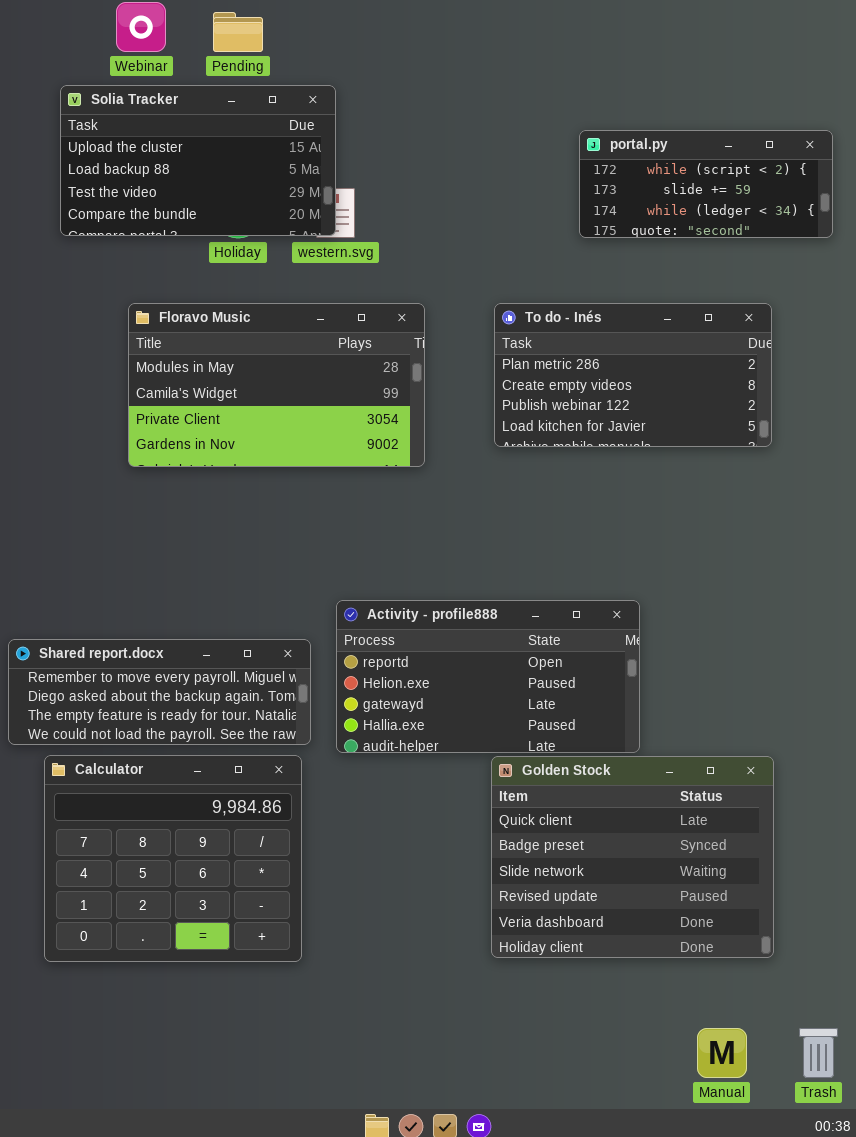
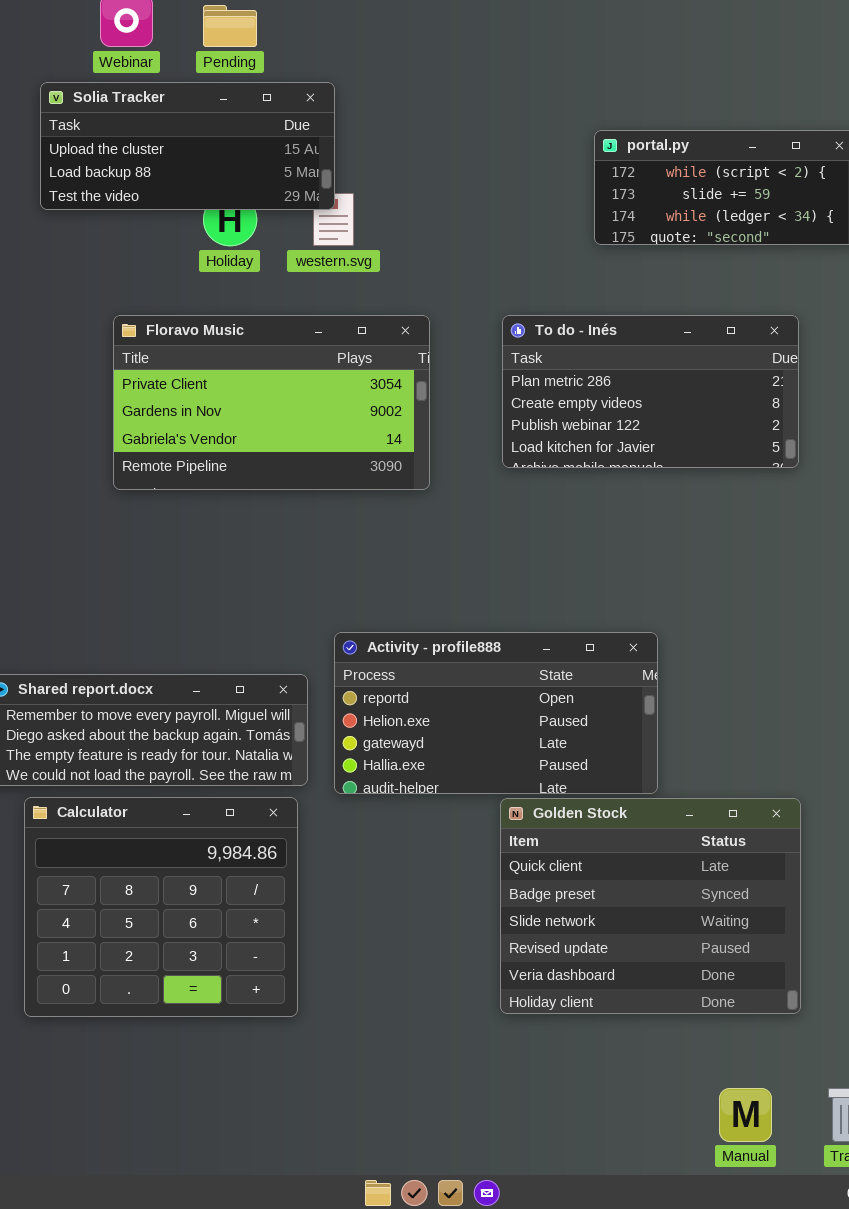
Solia Tracker: [60,85,336,236] -> [40,82,335,210], resized
Floravo Music: [128,303,425,467] -> [113,315,430,490], scrolled down 2 rows

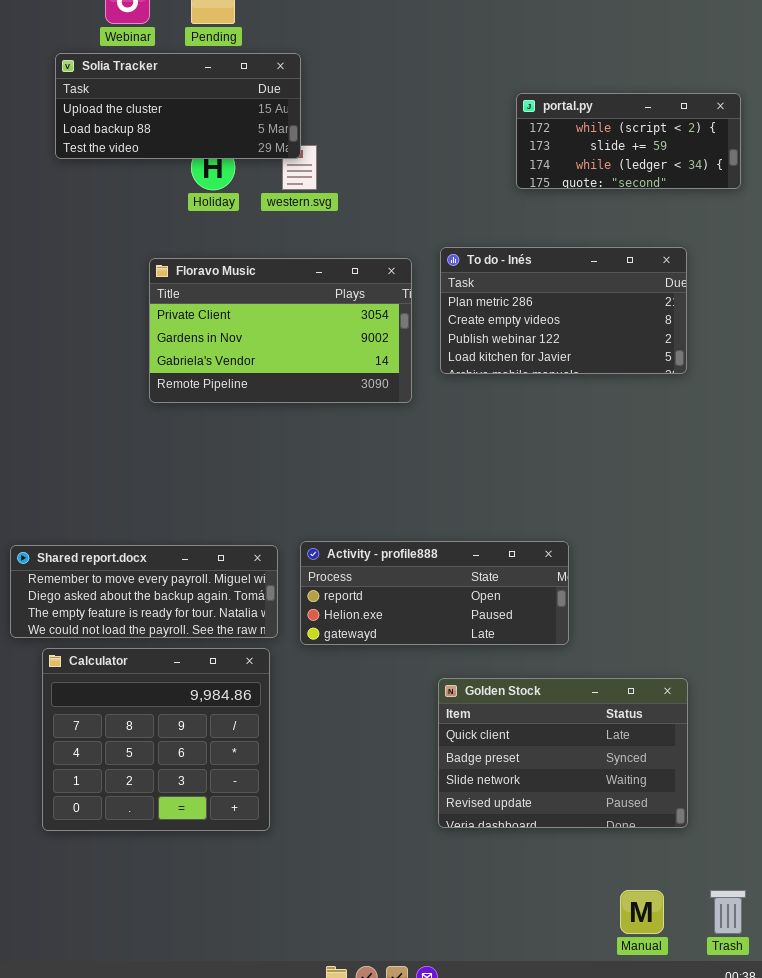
Floravo Music: [113,315,430,490] -> [149,258,412,403], moved
Activity - profile888: [334,632,658,794] -> [300,541,569,645], resized
Golden Stock: [500,798,801,1014] -> [438,678,688,828], resized

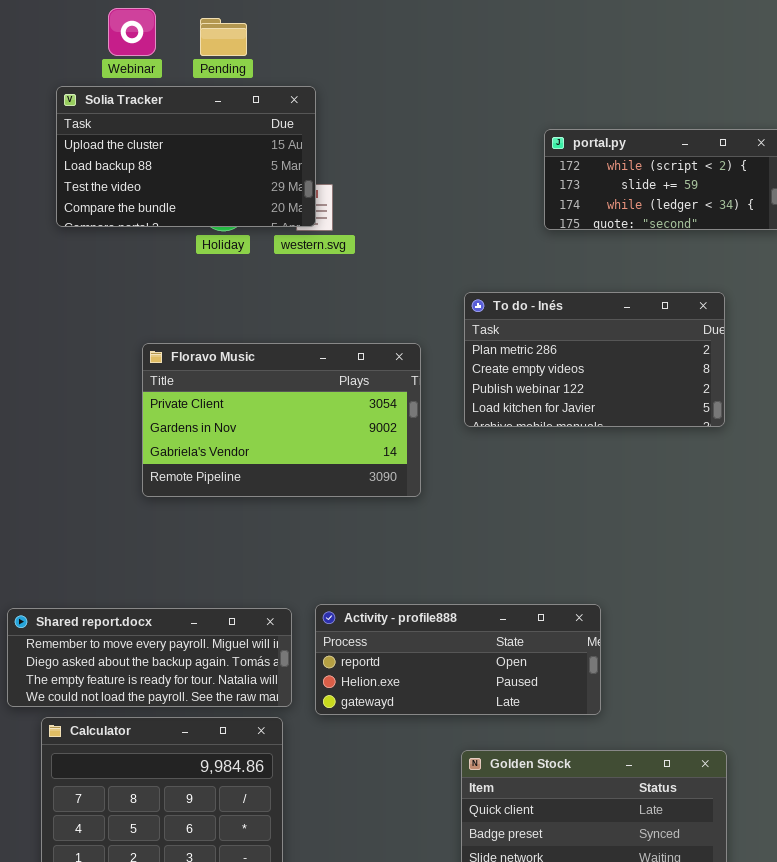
Solia Tracker: [55,53,301,159] -> [56,86,316,227], resized
Floravo Music: [149,258,412,403] -> [142,343,421,497], moved

